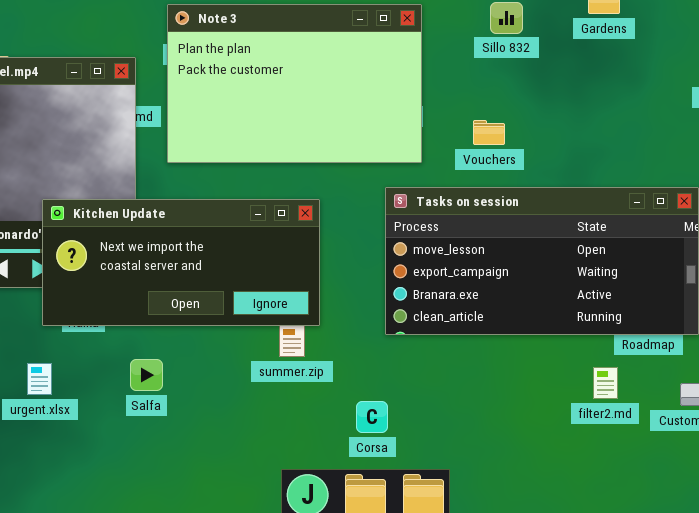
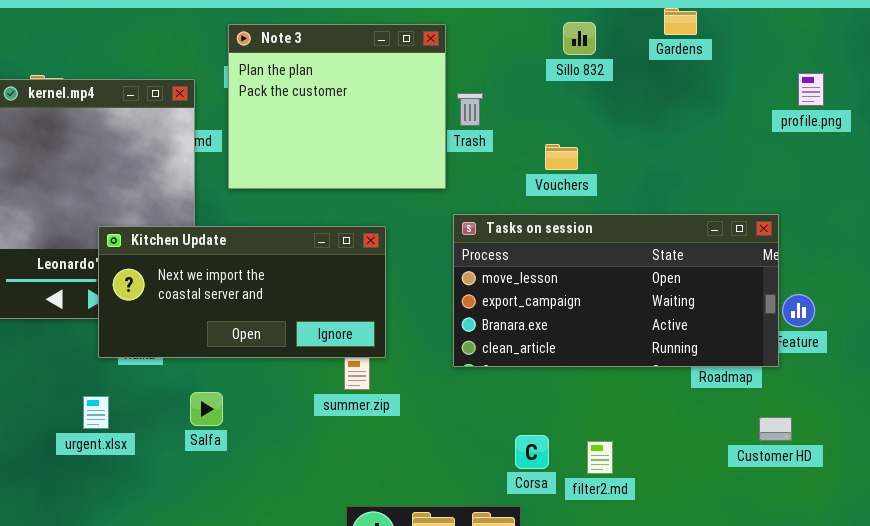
Note 3: [167,4,422,163] -> [228,24,446,189], resized
filter2.md: [593,367,618,399] -> [587,441,613,474], moved
Corsa: [356,401,388,433] -> [515,435,549,469], moved

